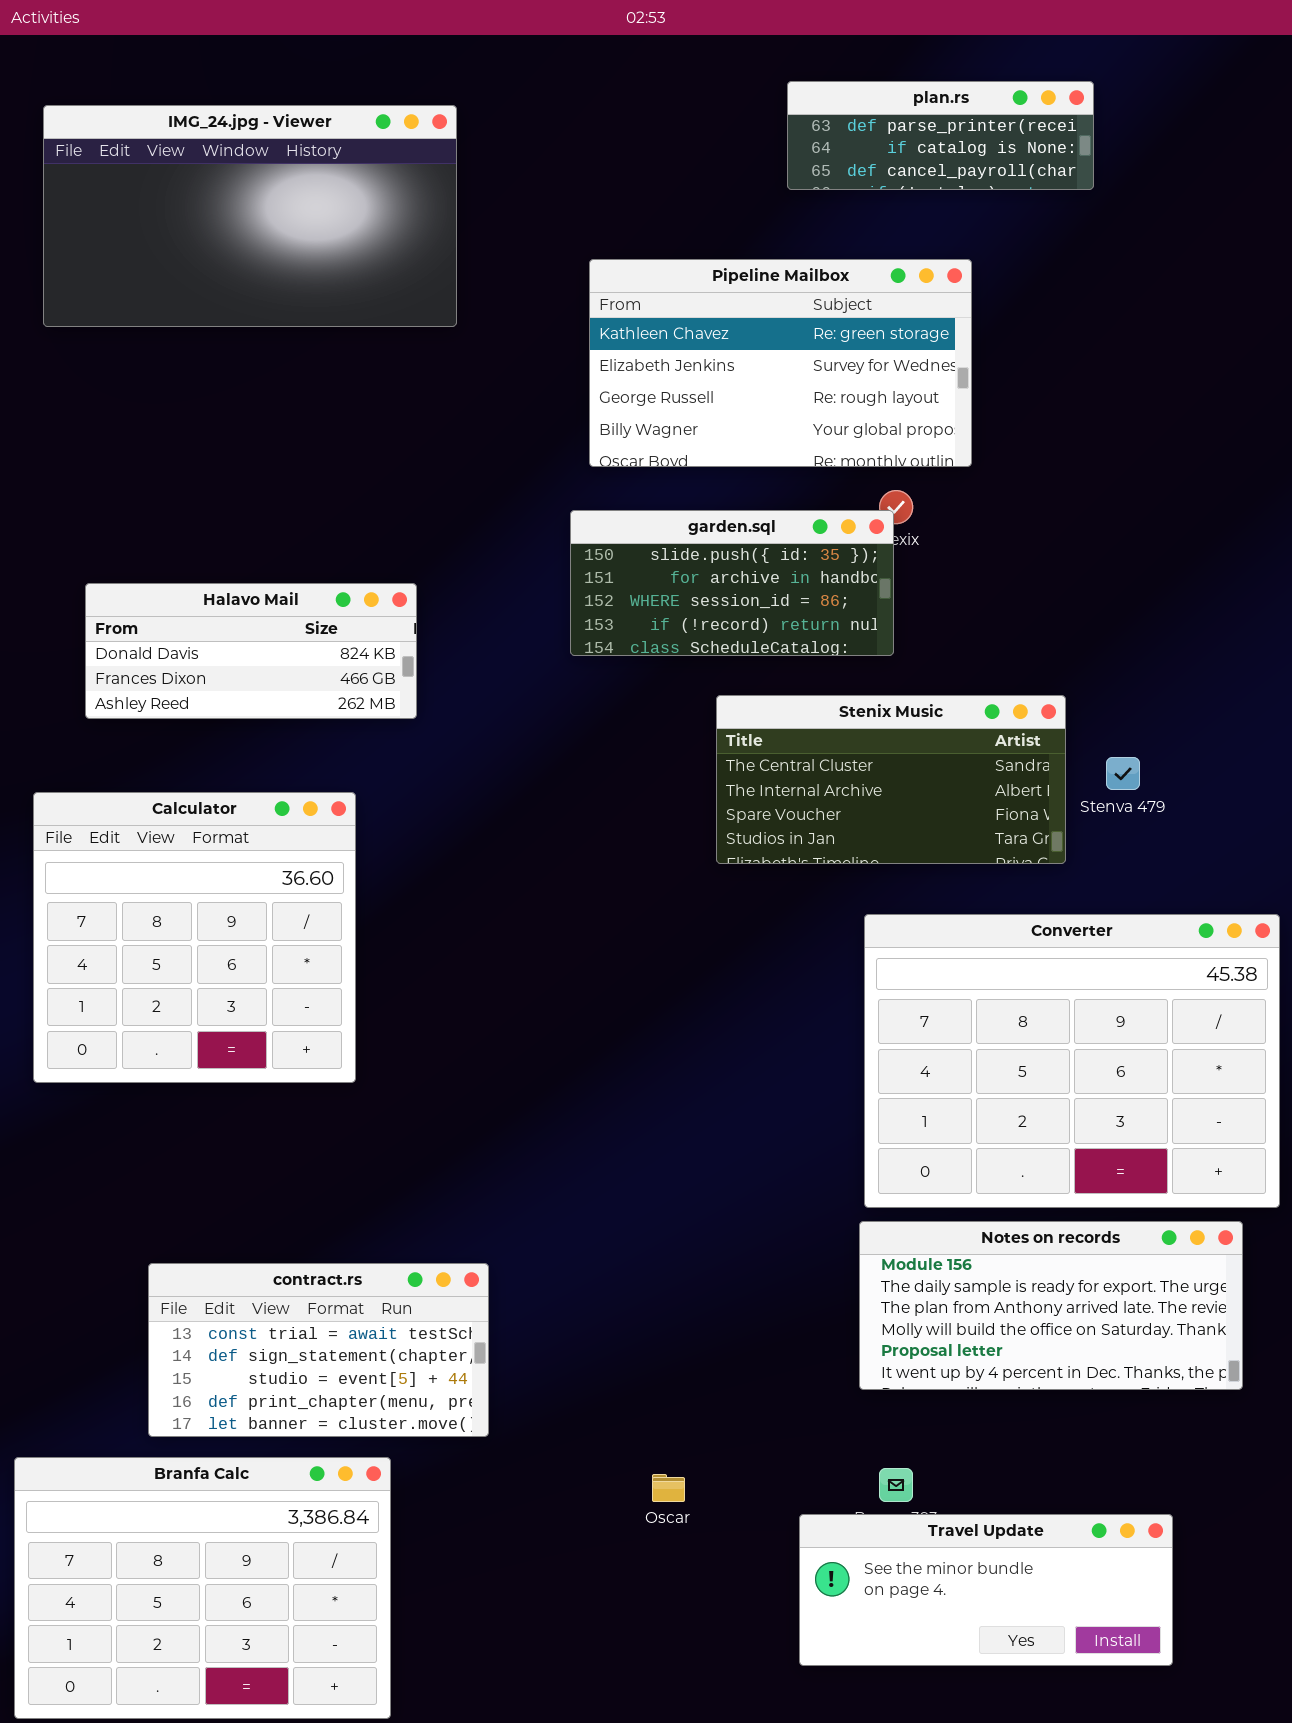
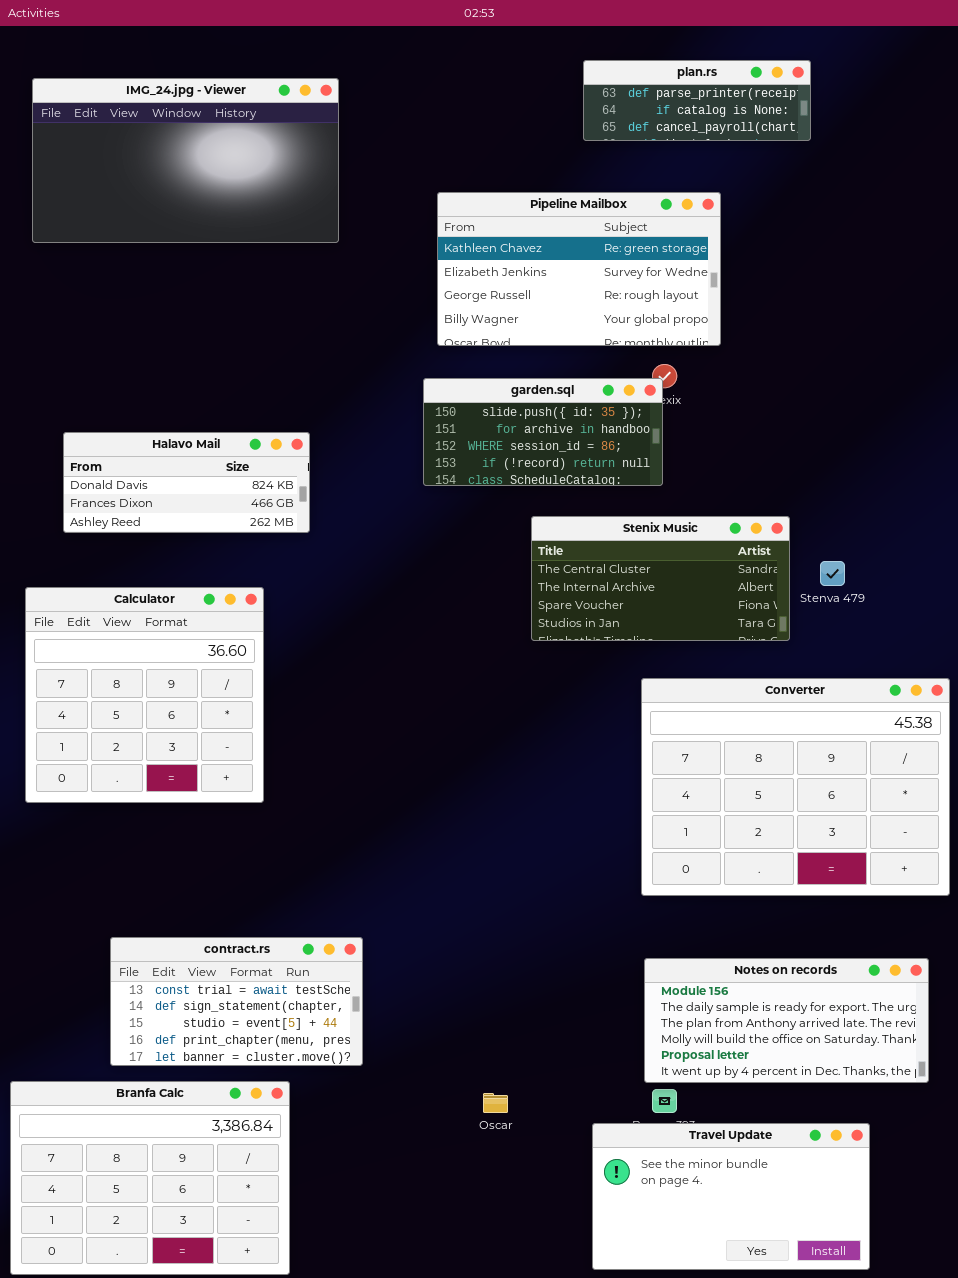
Notes on records: [859,1221,1243,1390] -> [644,958,929,1083], moved
Travel Update: [799,1514,1173,1666] -> [592,1123,870,1270], resized

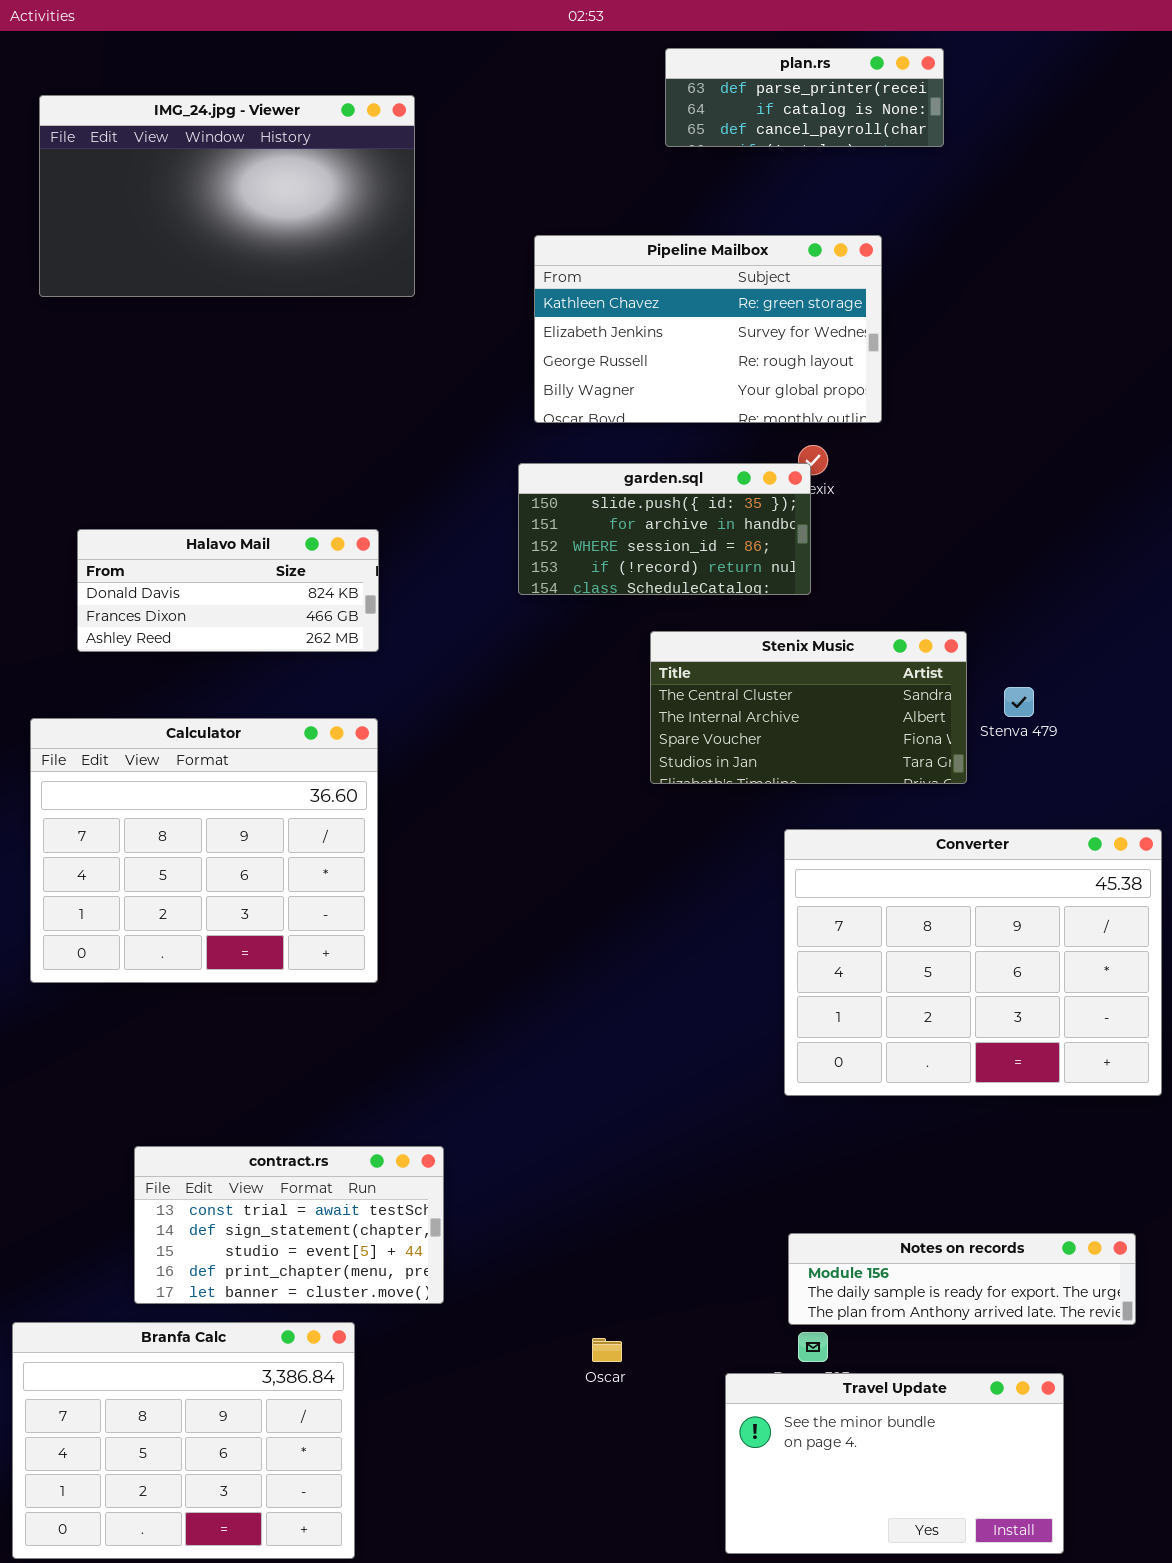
plan.rs: [583,60,811,141] -> [665,48,944,147], moved
Calculator: [25,587,264,803] -> [30,718,378,983], resized
Notes on records: [644,958,929,1083] -> [788,1233,1136,1325], resized

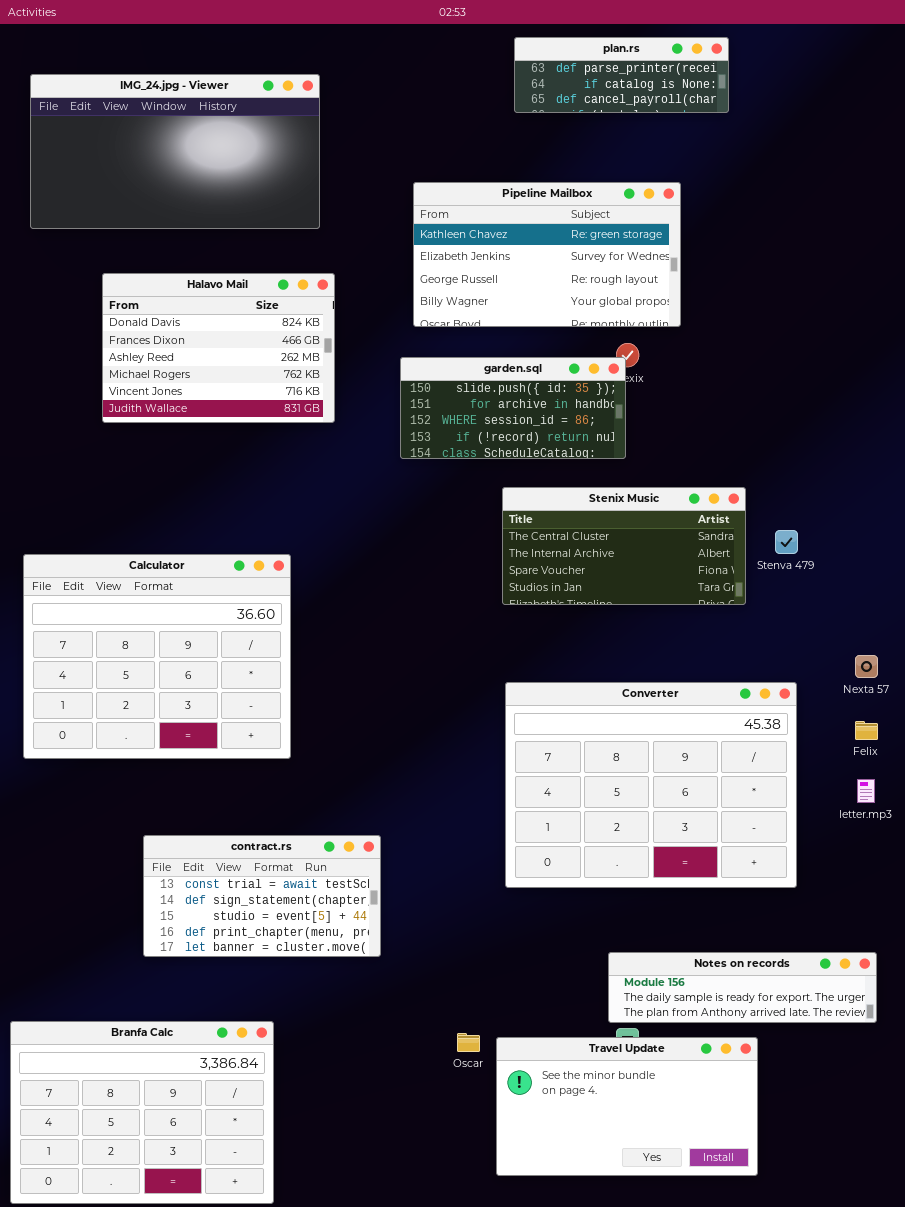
Halavo Mail: [77,529,379,652] -> [102,273,335,423], moved, resized
Converter: [784,829,1162,1096] -> [505,682,797,888], moved
contract.rs: [134,1146,444,1304] -> [143,835,381,957], moved
Travel Update: [725,1373,1064,1554] -> [496,1037,758,1176], moved

